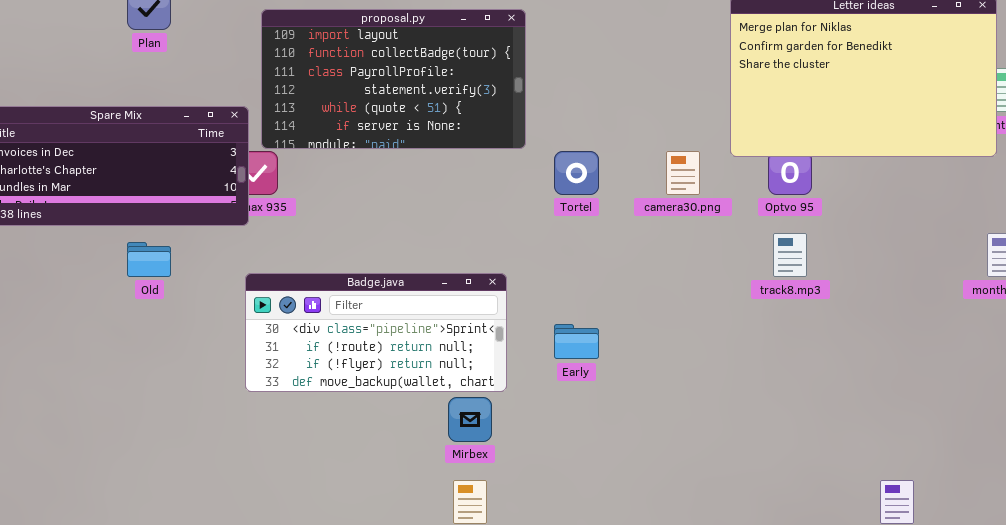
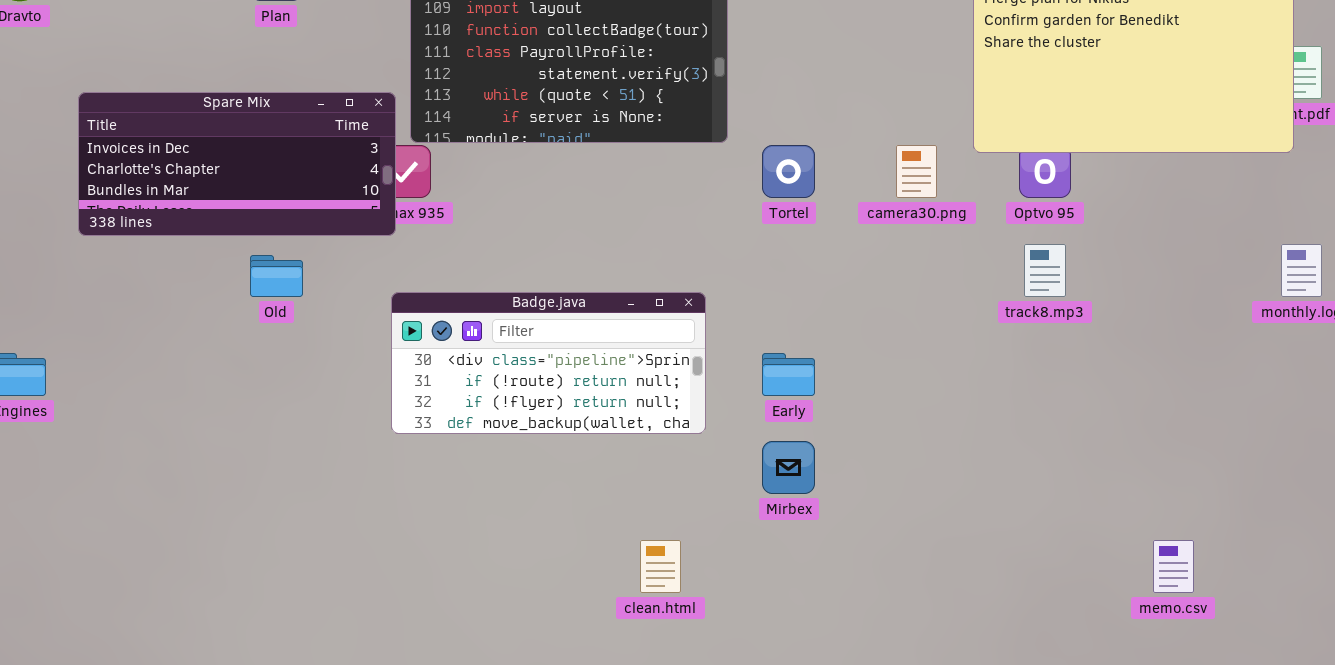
Mirbex: [448,397,492,442] -> [762,441,815,494], moved

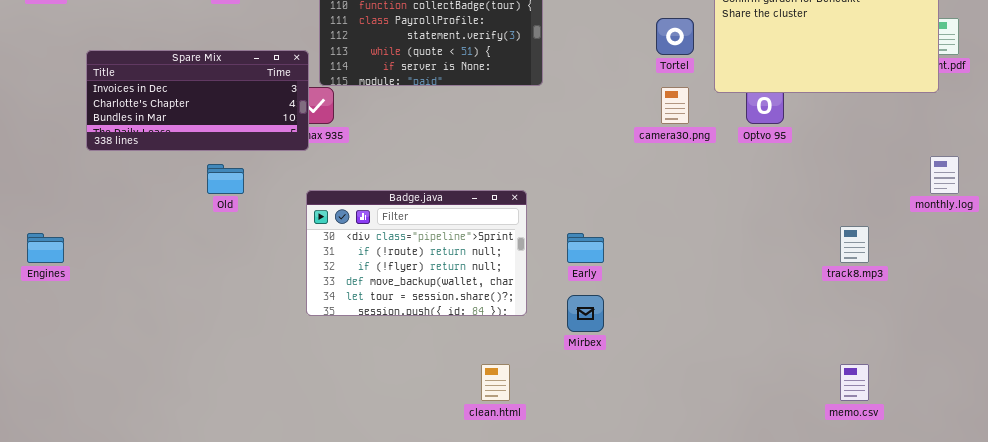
Tortel: [762,145,815,198] -> [656,18,694,55], moved
track8.mp3: [1024,244,1066,297] -> [840,226,869,263], moved
Badge.java: [391,292,706,434] -> [306,190,527,316], resized

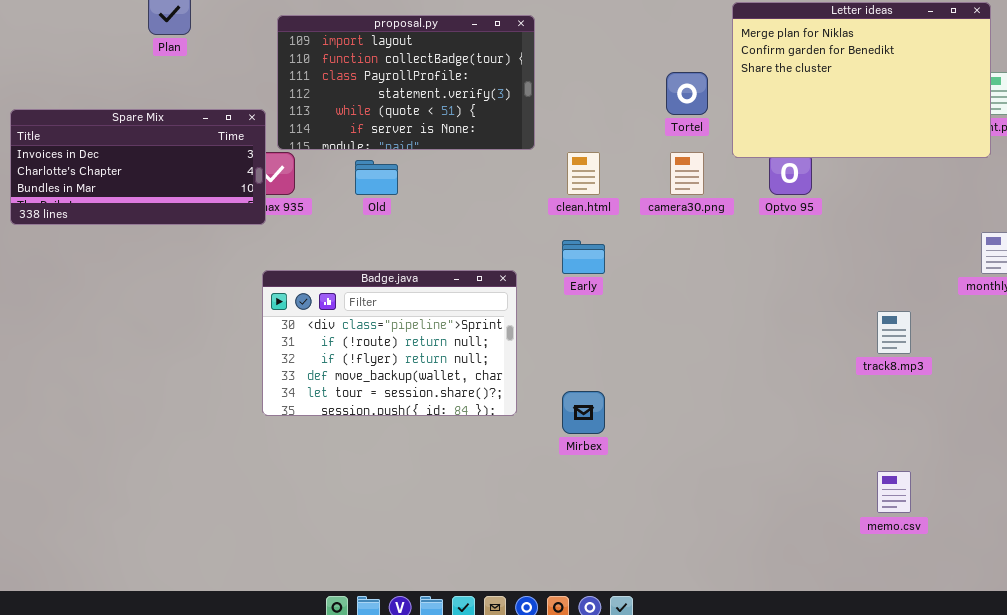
Old: [207,164,244,194] -> [355,160,398,195], moved
Early: [567,233,604,263] -> [562,240,605,274], moved
clean.html: [481,364,510,401] -> [567,152,600,195], moved

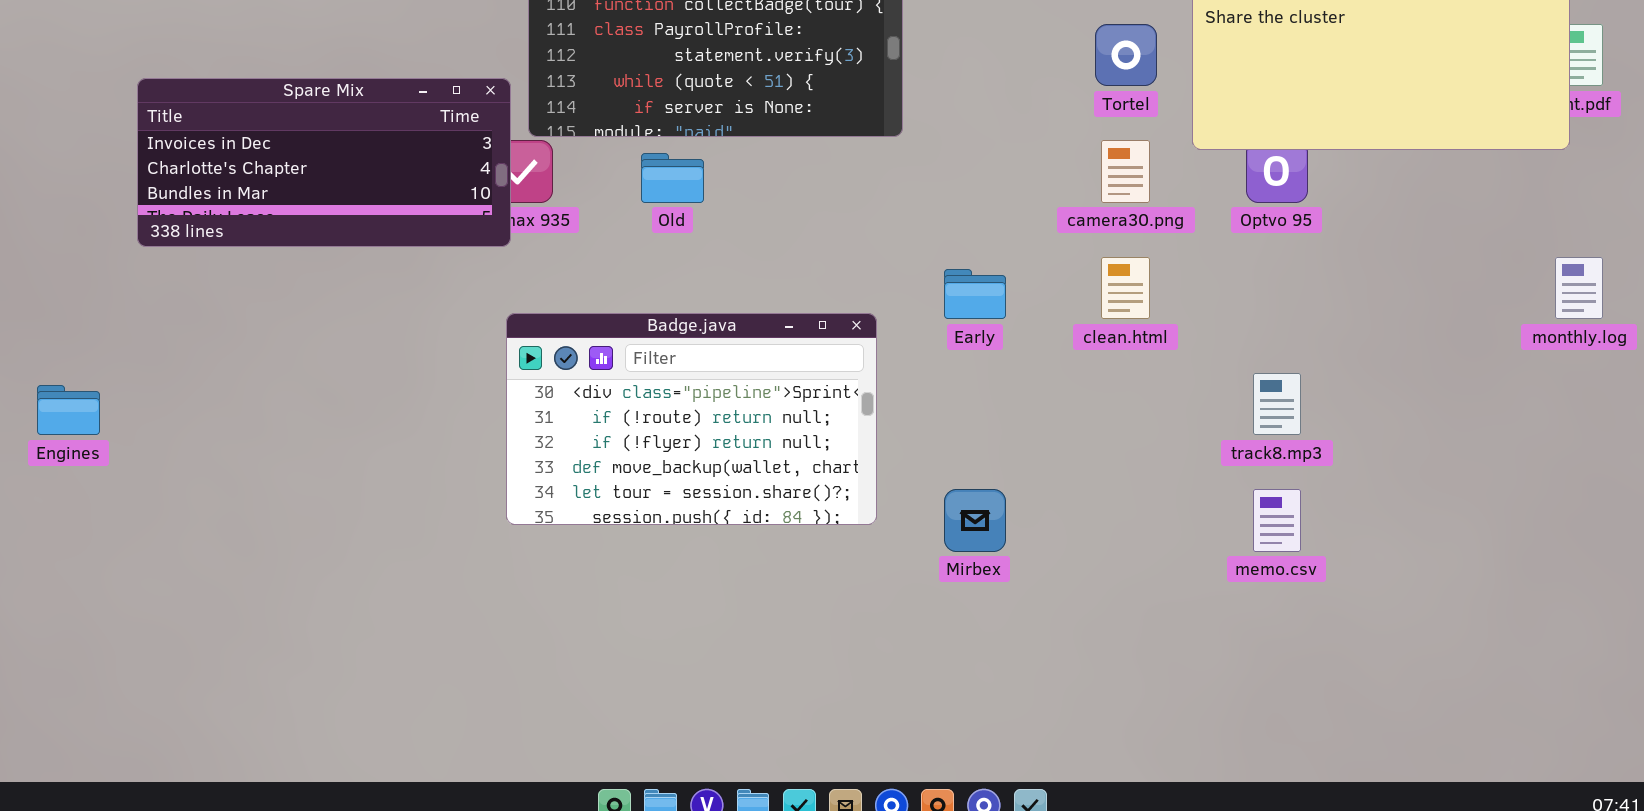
clean.html: [567,152,600,195] -> [1101,257,1150,319], moved
track8.mp3: [877,311,911,354] -> [1253,373,1301,435], moved
memo.csv: [877,471,911,513] -> [1253,489,1301,552], moved

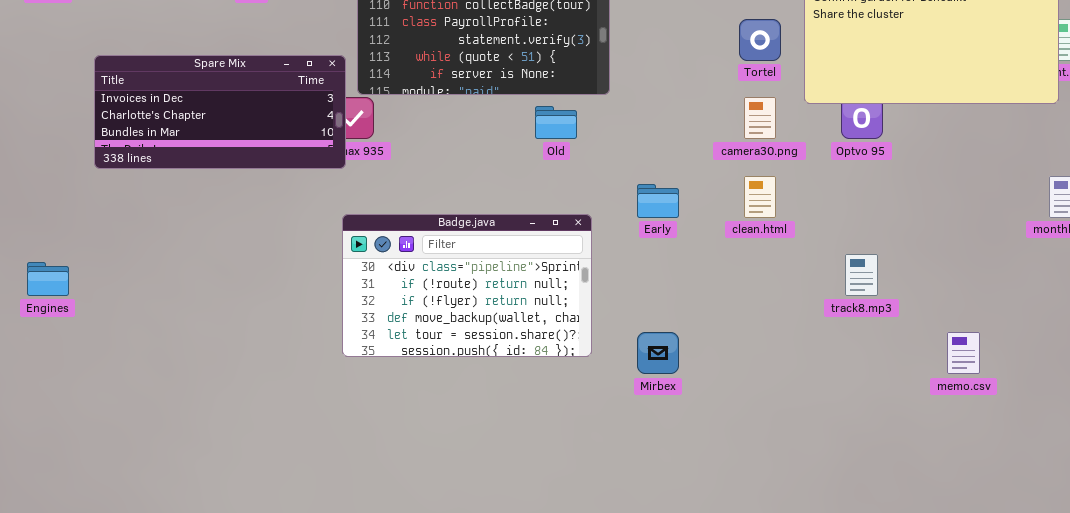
Old: [641,153,704,203] -> [535,106,577,139], moved
memo.csv: [1253,489,1301,552] -> [947,332,980,374], moved

